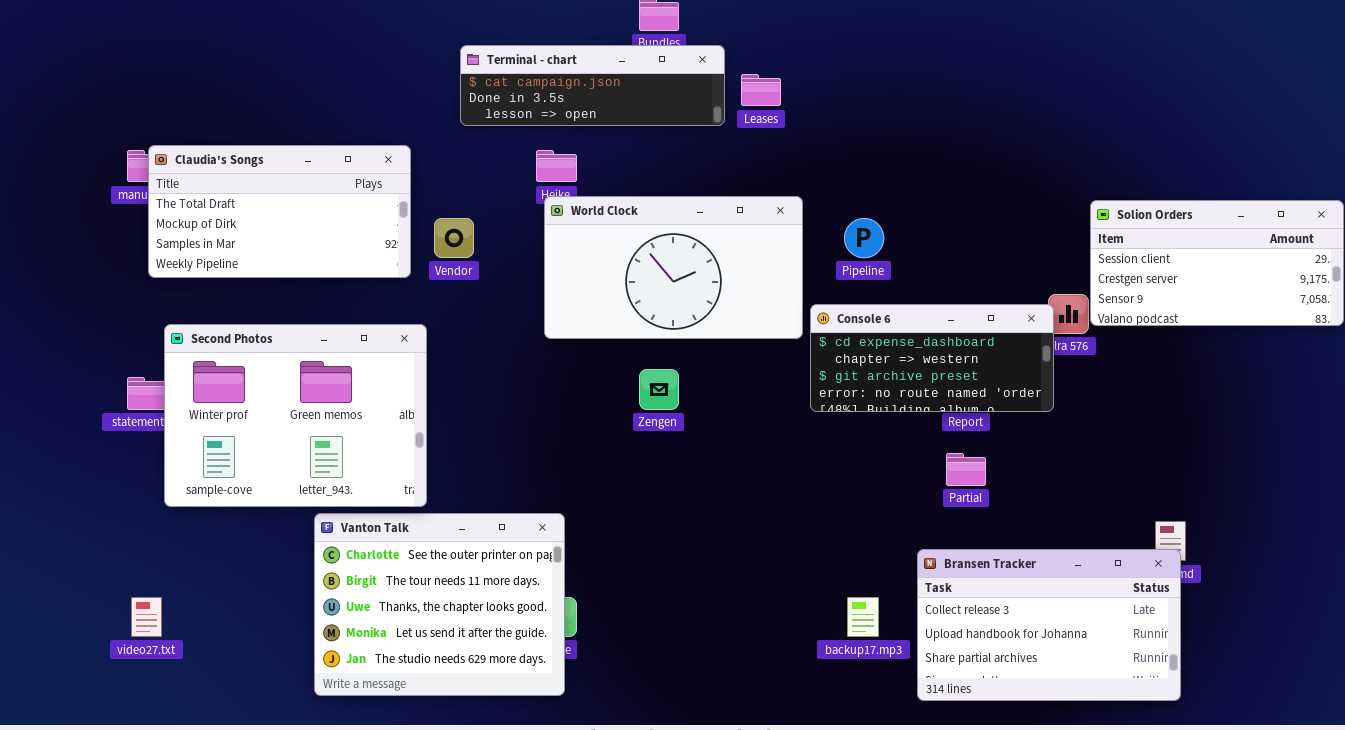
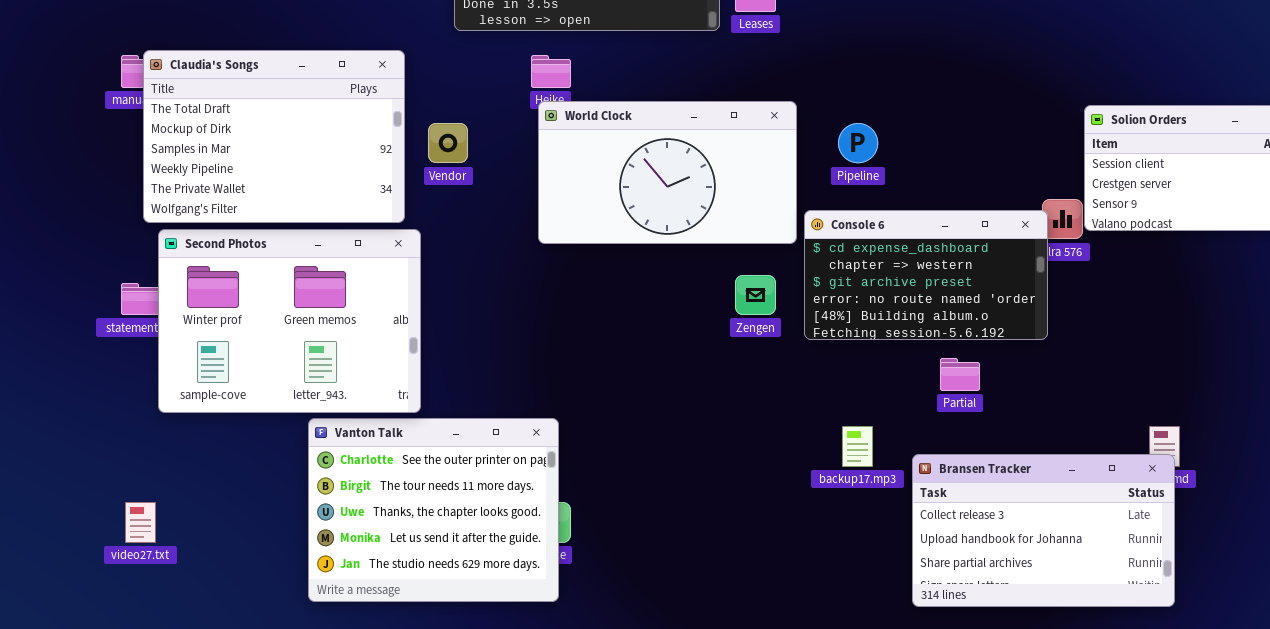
Claudia's Songs: [148,145,411,278] -> [143,50,405,223], resized
Console 6: [810,304,1054,412] -> [804,210,1048,340], resized
Zengen: [639,369,679,410] -> [735,275,776,315], moved
backup17.mp3: [847,597,879,637] -> [842,426,873,467], moved

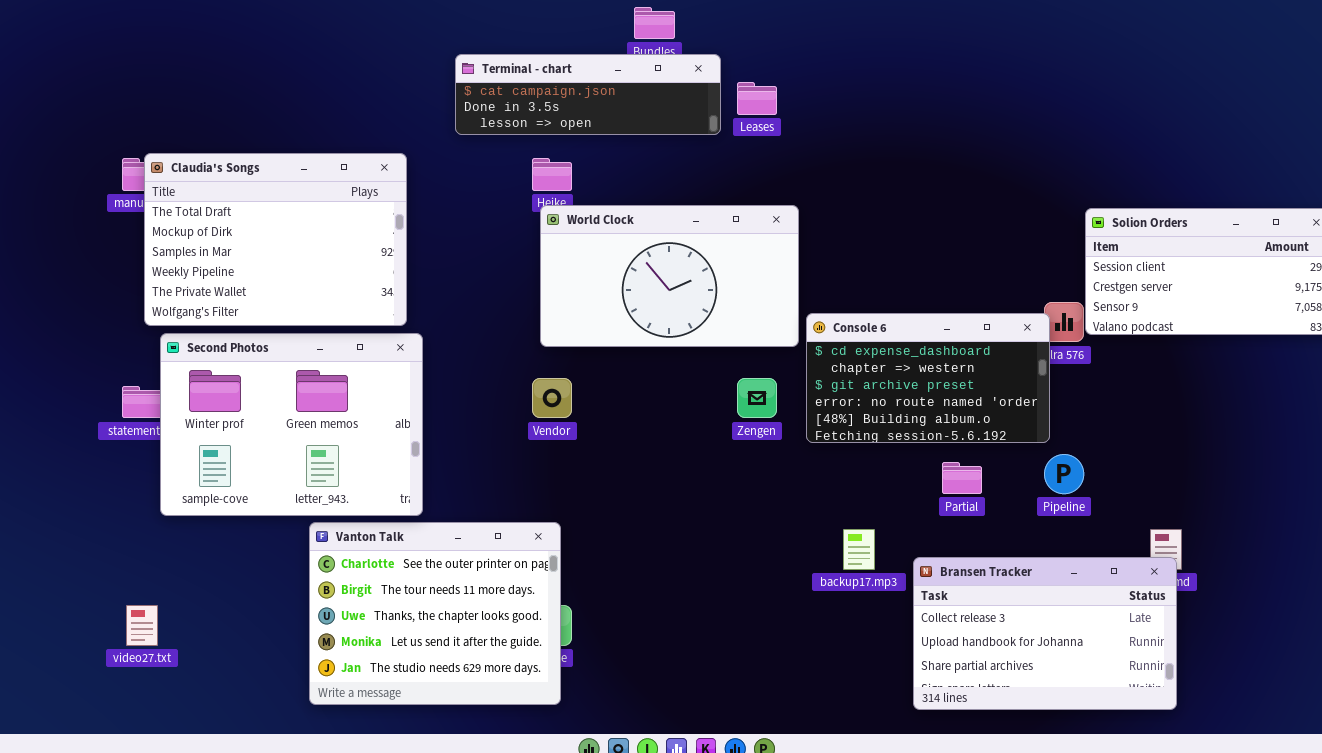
Vendor: [428,123,468,163] -> [532,378,572,418], moved
Pipeline: [838,123,878,163] -> [1044,454,1084,494], moved

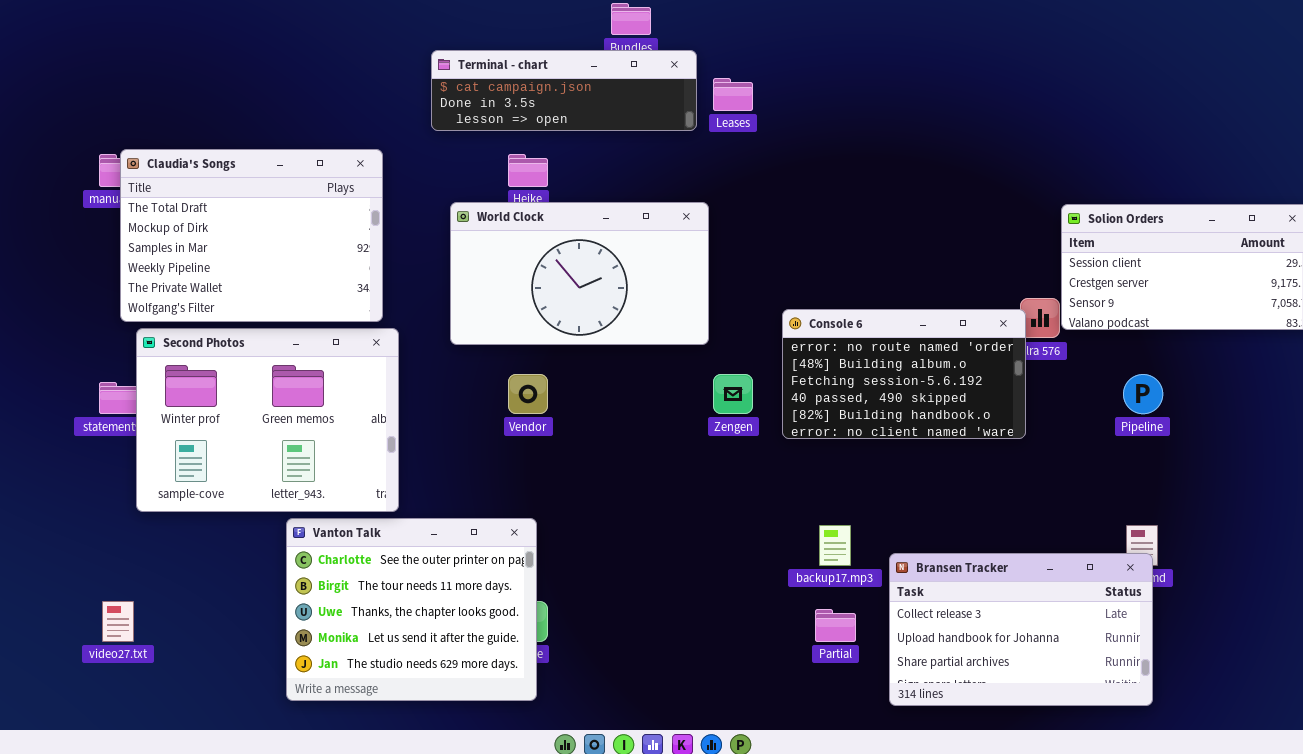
World Clock: [540,205,799,347] -> [450,202,709,345], moved
Console 6: [806,313,1050,443] -> [782,309,1026,439], scrolled down 3 rows
Pipeline: [1044,454,1084,494] -> [1123,374,1163,414], moved
Partial: [942,462,982,494] -> [815,609,856,642], moved

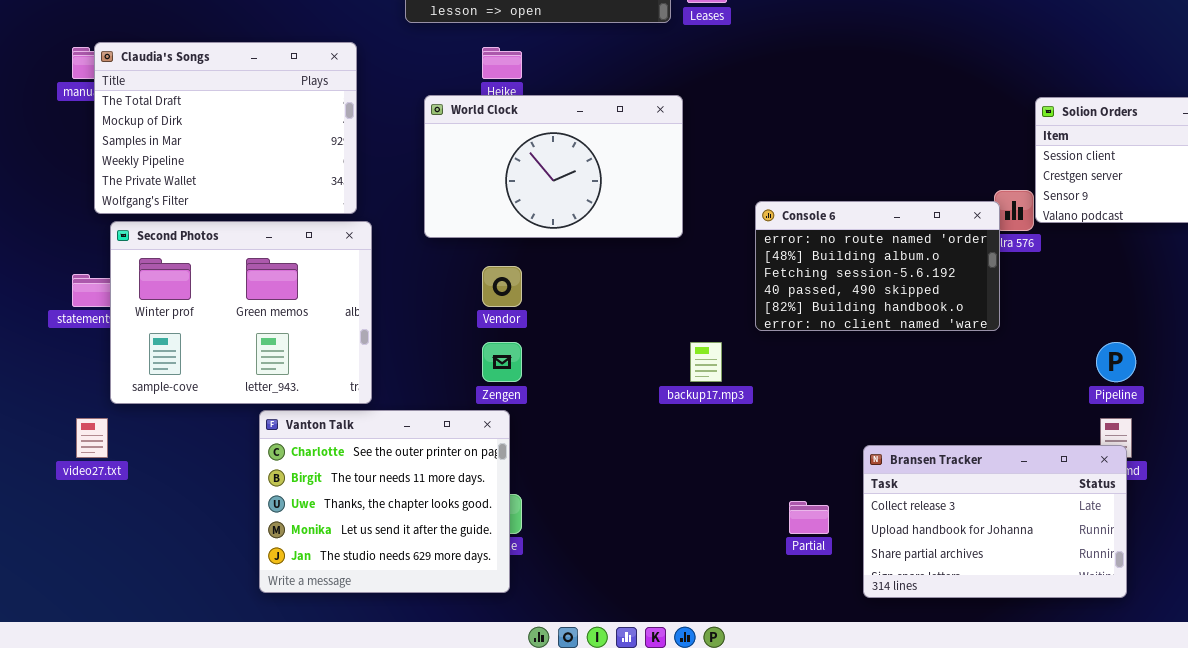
Zengen: [713,374,753,414] -> [482,342,522,382], moved
Pipeline: [1123,374,1163,414] -> [1096,342,1136,382], moved
backup17.mp3: [819,525,851,566] -> [690,342,722,382], moved
video27.txt: [102,601,134,642] -> [76,418,108,458], moved

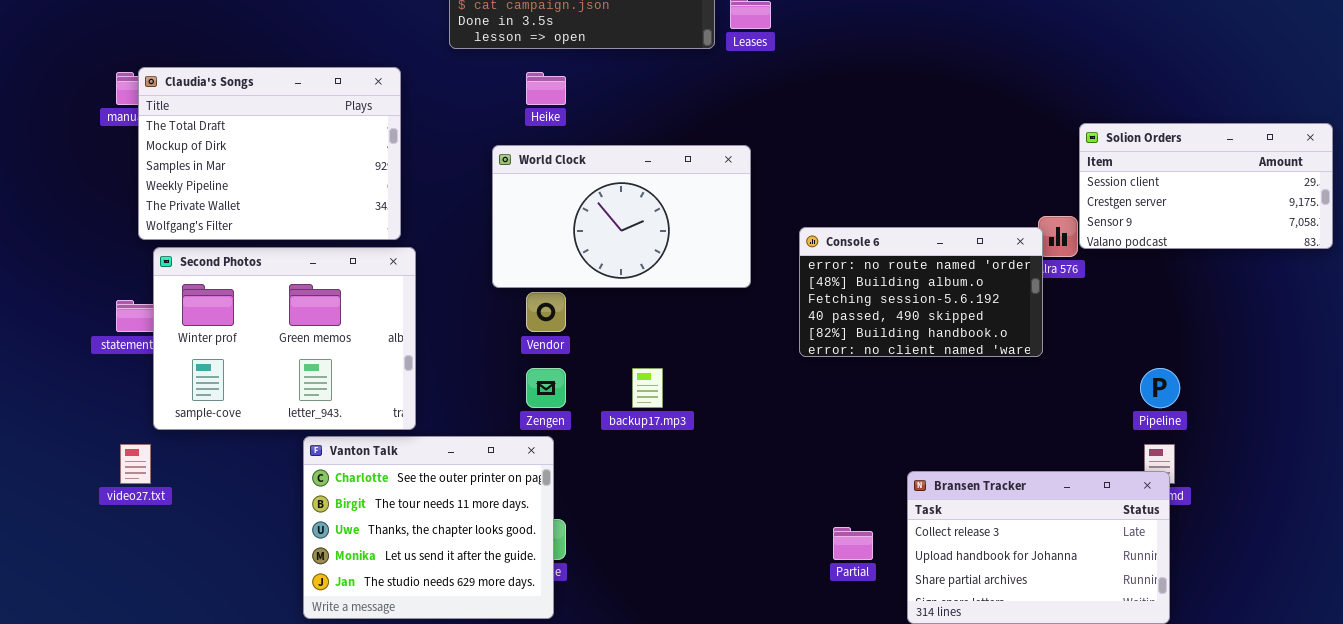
World Clock: [424,95,683,238] -> [492,145,751,288], moved
backup17.mp3: [690,342,722,382] -> [632,368,663,408], moved

